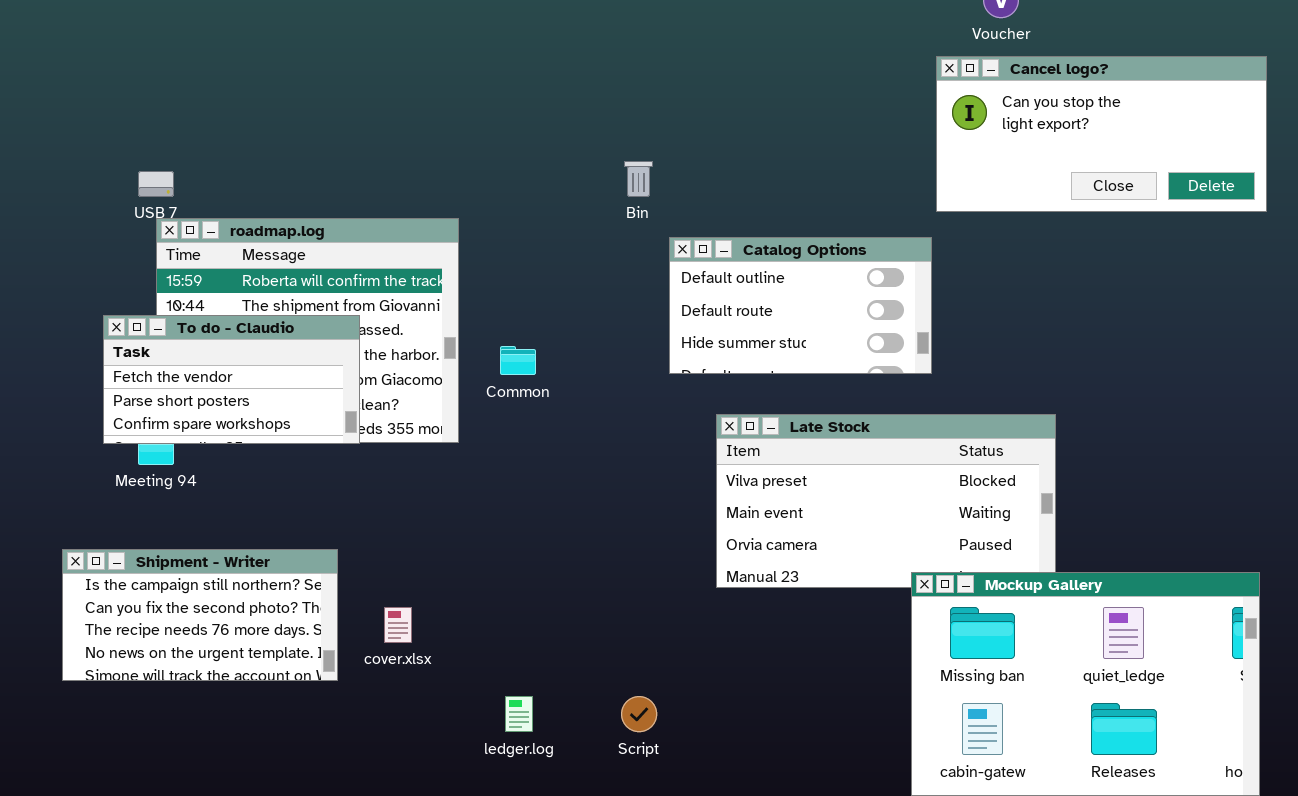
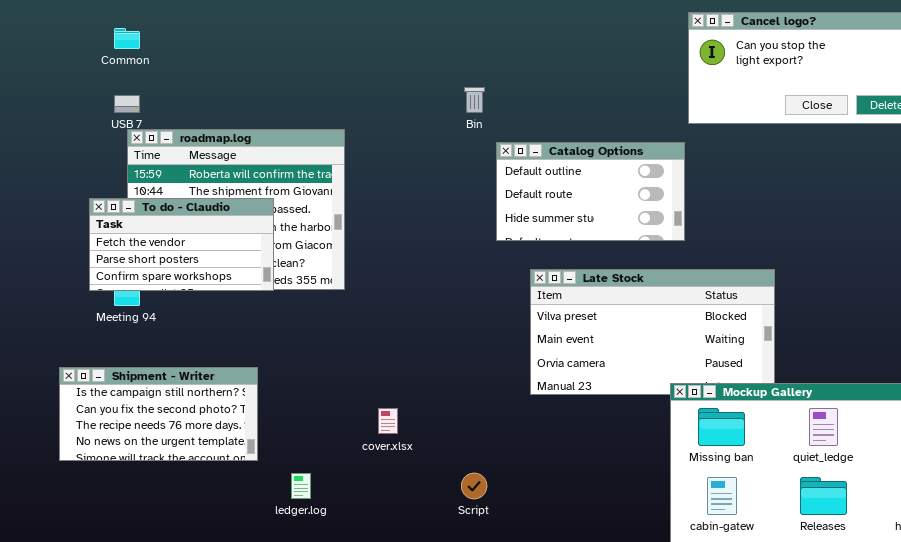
Common: [500,346,536,375] -> [114,28,140,49], moved
cover.xlsx: [384,607,412,643] -> [378,408,398,434], moved
ledger.log: [505,696,533,732] -> [291,473,311,499], moved

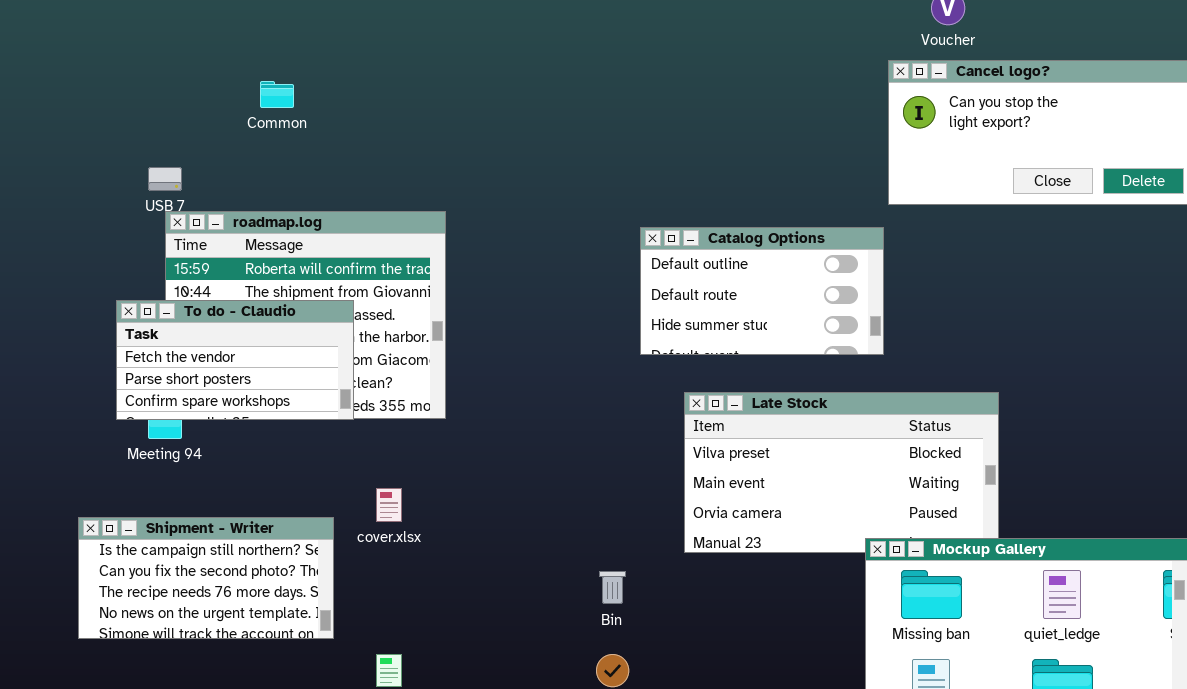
Common: [114,28,140,49] -> [260,81,294,108], moved
Bin: [464,87,485,113] -> [599,571,626,604], moved
cover.xlsx: [378,408,398,434] -> [376,488,402,522], moved

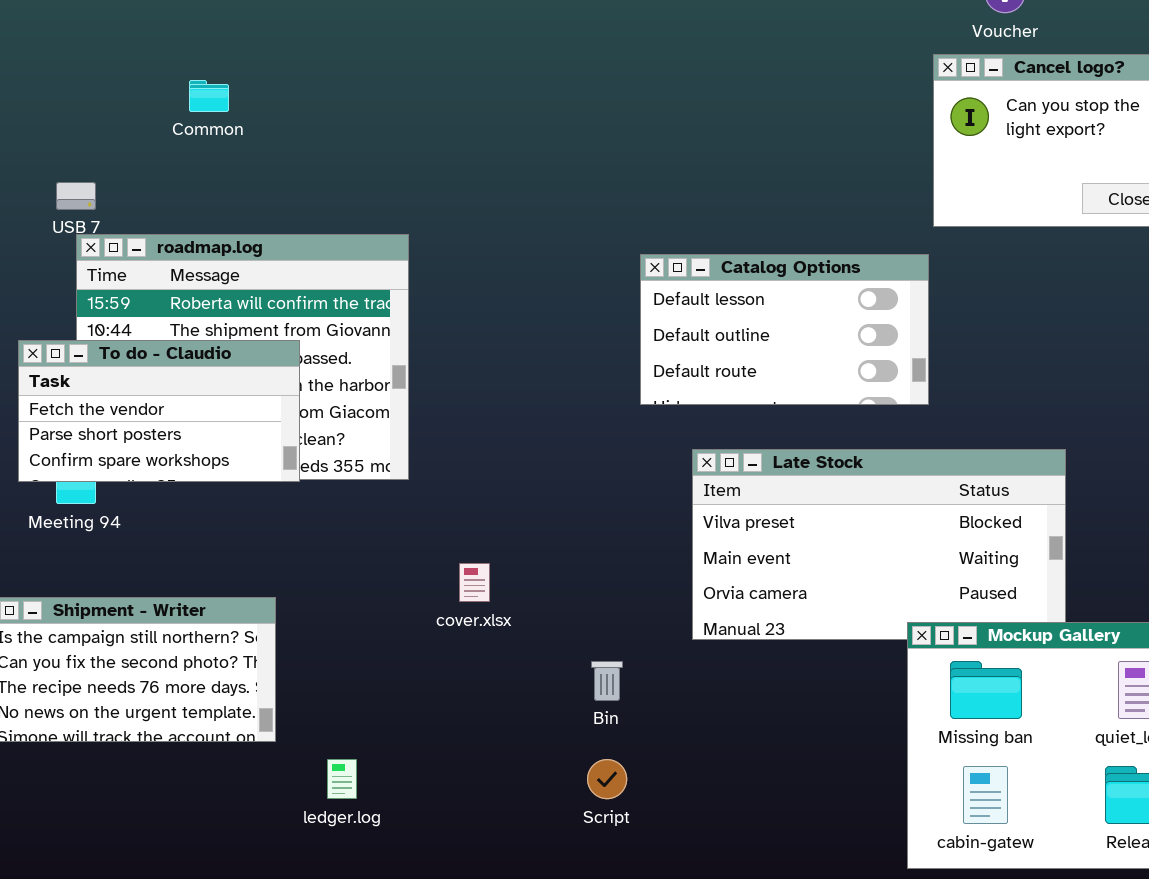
Catalog Options: [640,227,884,355] -> [640,254,929,405], scrolled up 1 row
cover.xlsx: [376,488,402,522] -> [459,563,490,602], moved

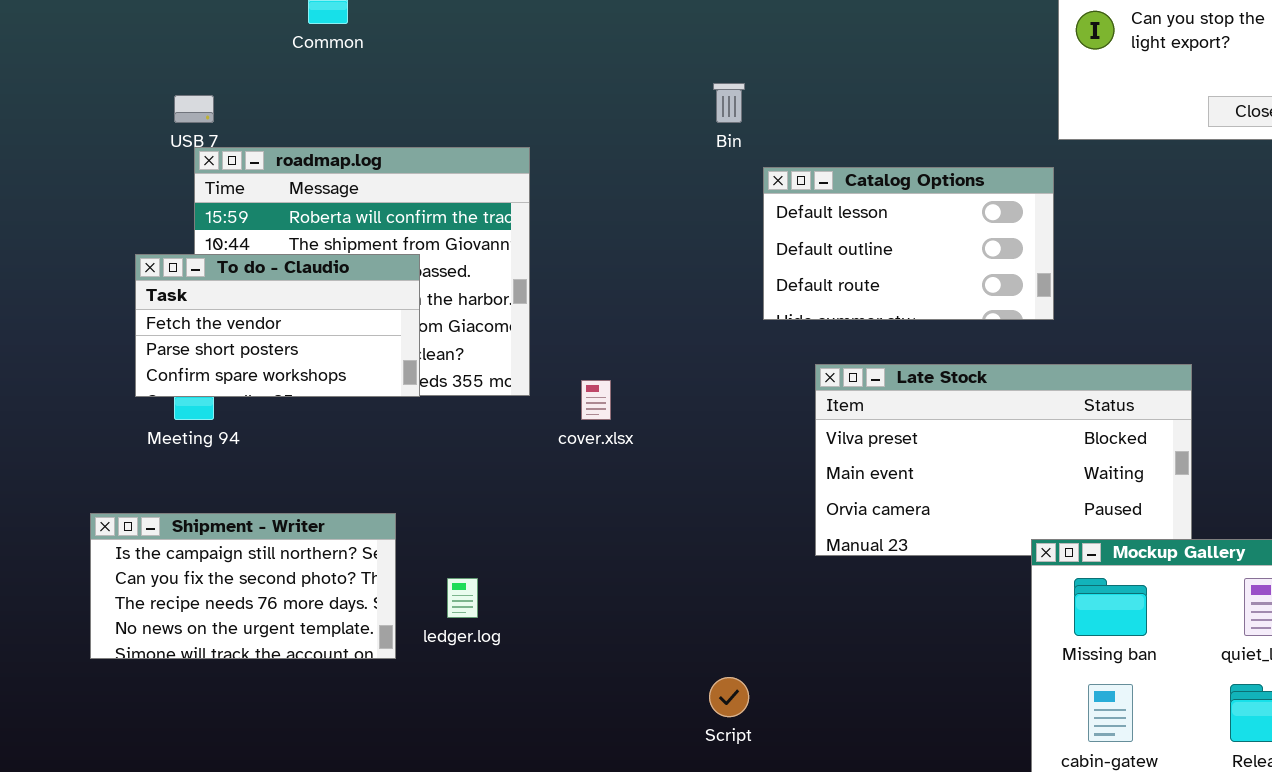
cover.xlsx: [459,563,490,602] -> [581,380,611,420], moved
Bin: [591,661,623,701] -> [713,83,745,123], moved
ledger.log: [327,759,357,799] -> [447,578,478,618], moved

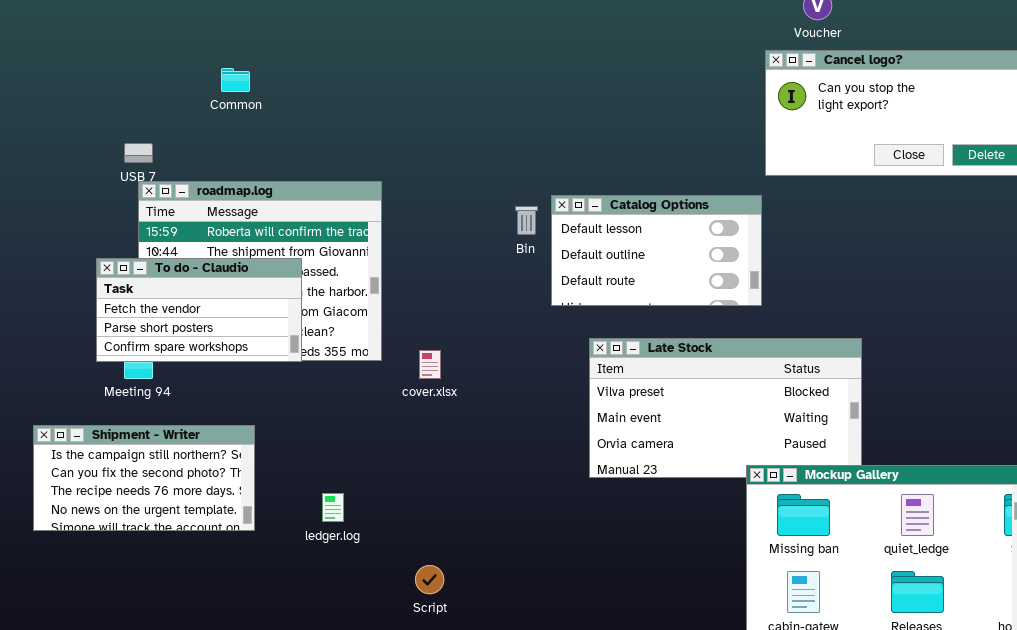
Bin: [713,83,745,123] -> [515,206,538,235], moved
Shipment - Writer: [90,513,396,659] -> [33,425,255,531], moved
Script: [709,677,749,717] -> [415,565,444,594], moved

